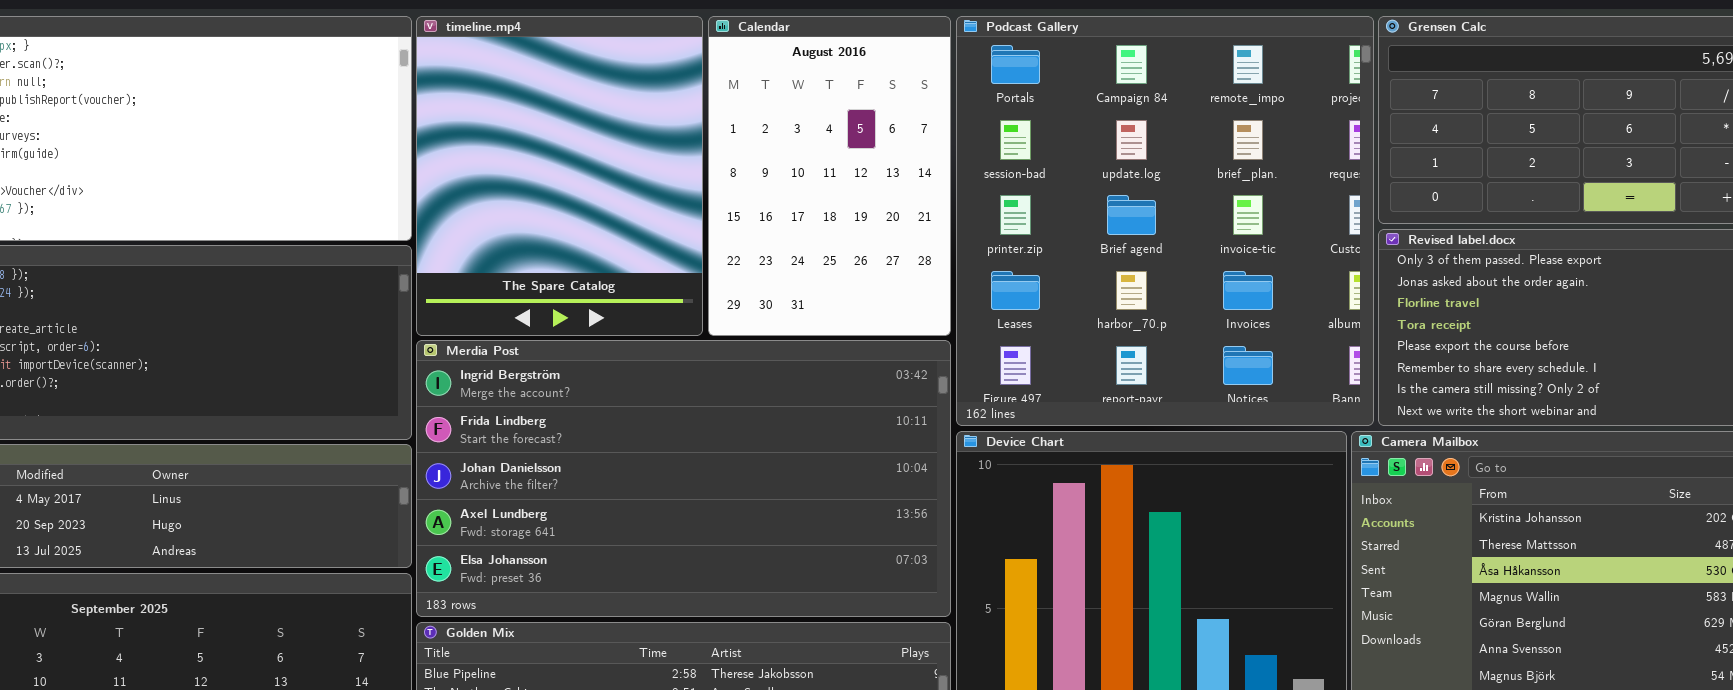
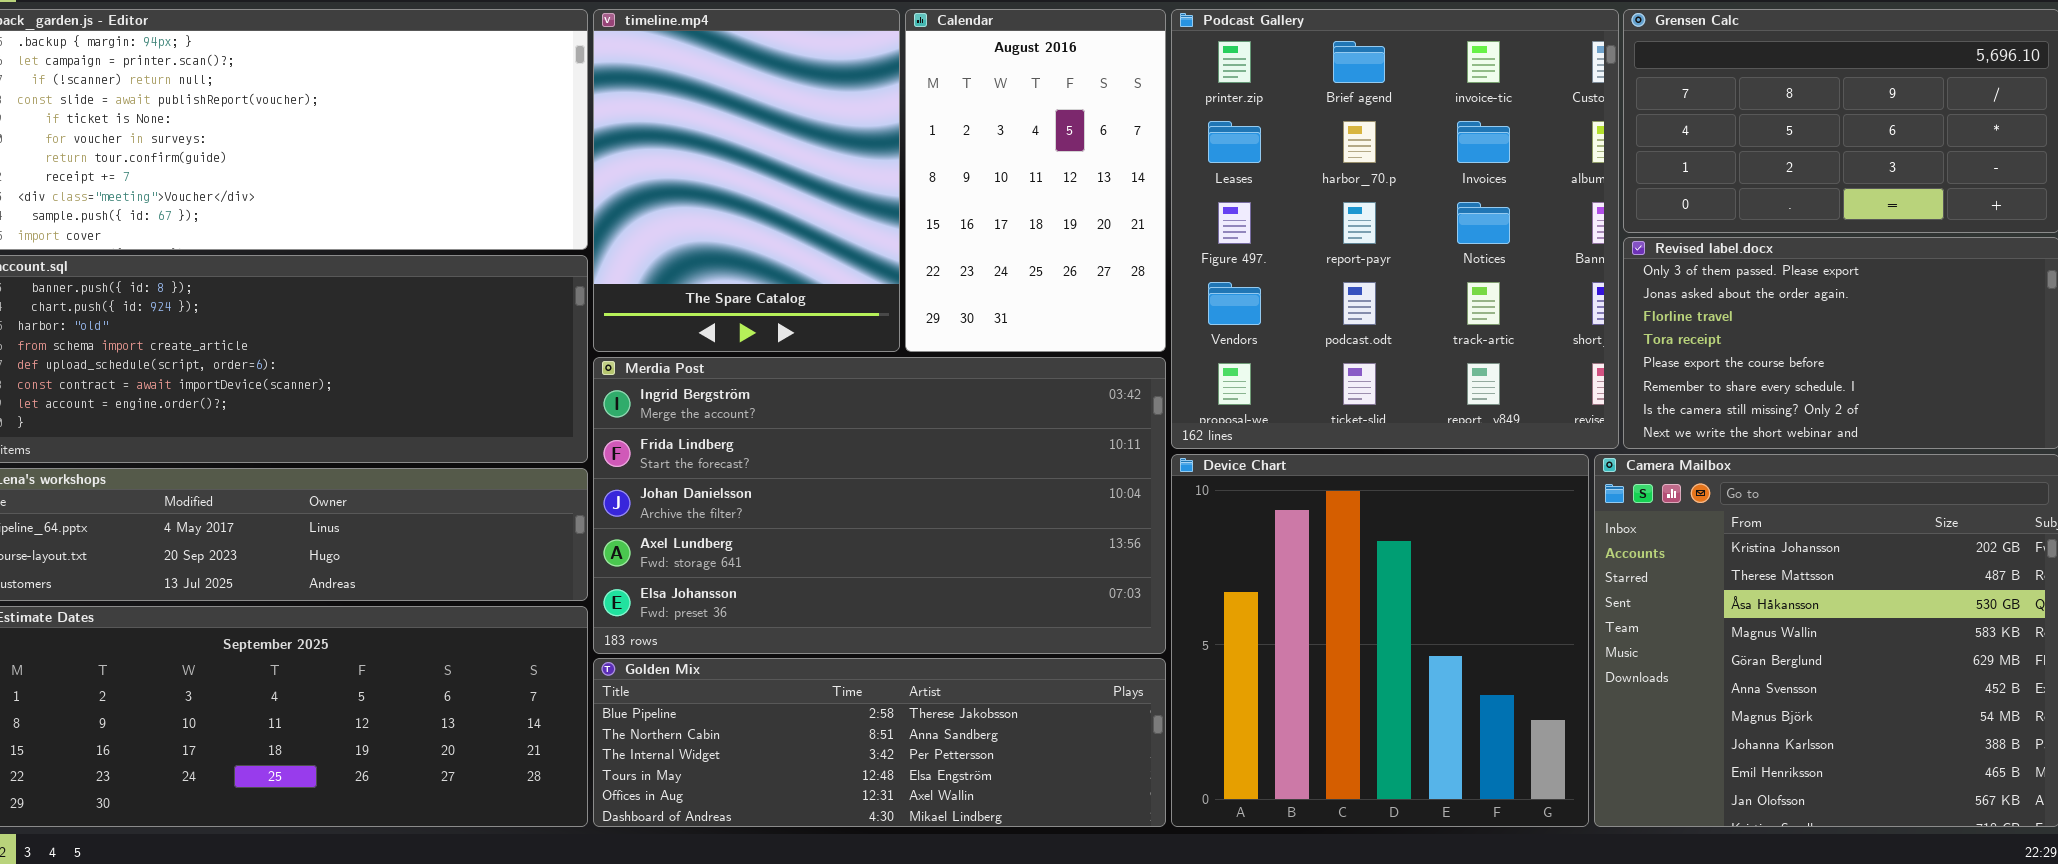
Podcast Gallery: [956,16,1374,426] -> [1171,9,1619,449], scrolled down 2 rows

